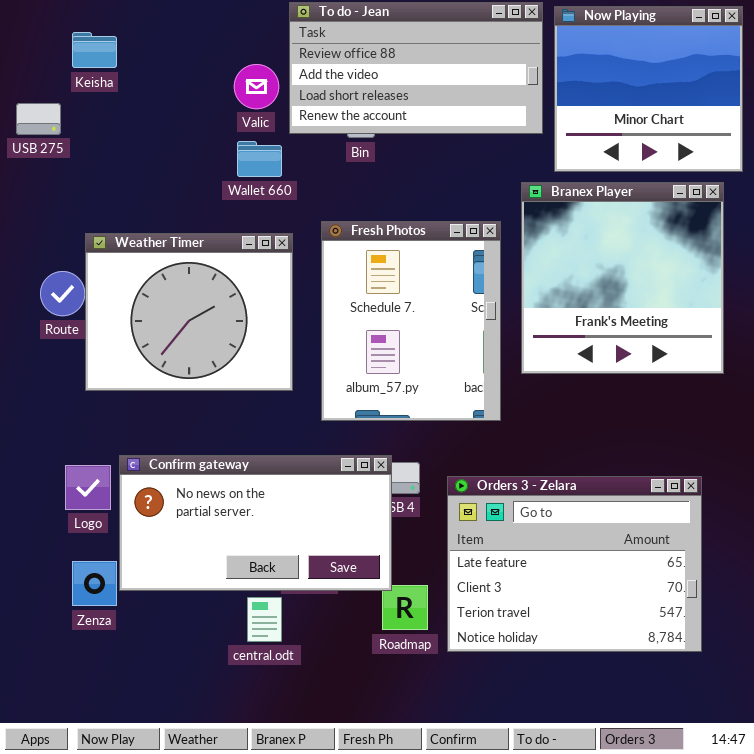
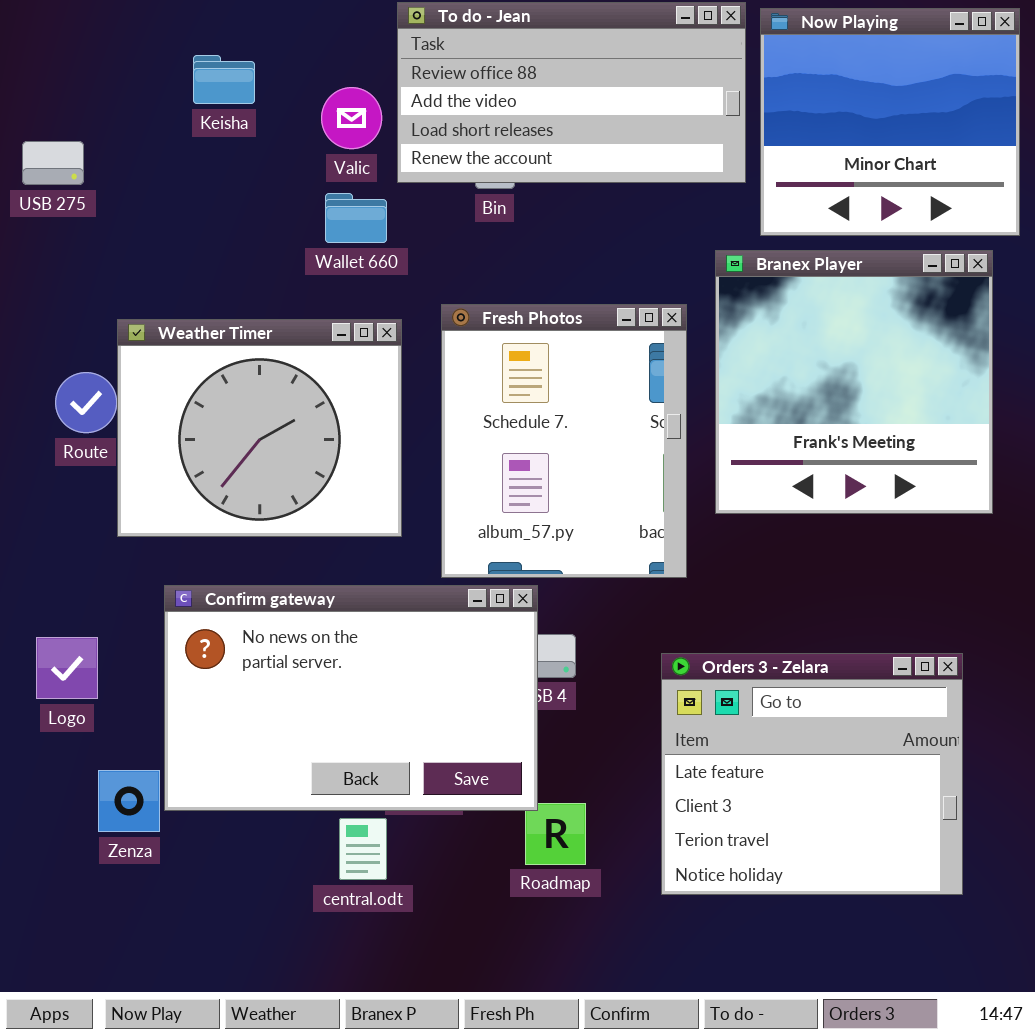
Keisha: [72,32,117,68] -> [193,55,255,104], moved
Confirm gateway: [119,455,392,591] -> [164,585,538,811], resized
Logo: [65,465,111,510] -> [36,637,98,699], moved
Orders 3 - Zelara: [447,476,702,652] -> [661,653,963,895], resized

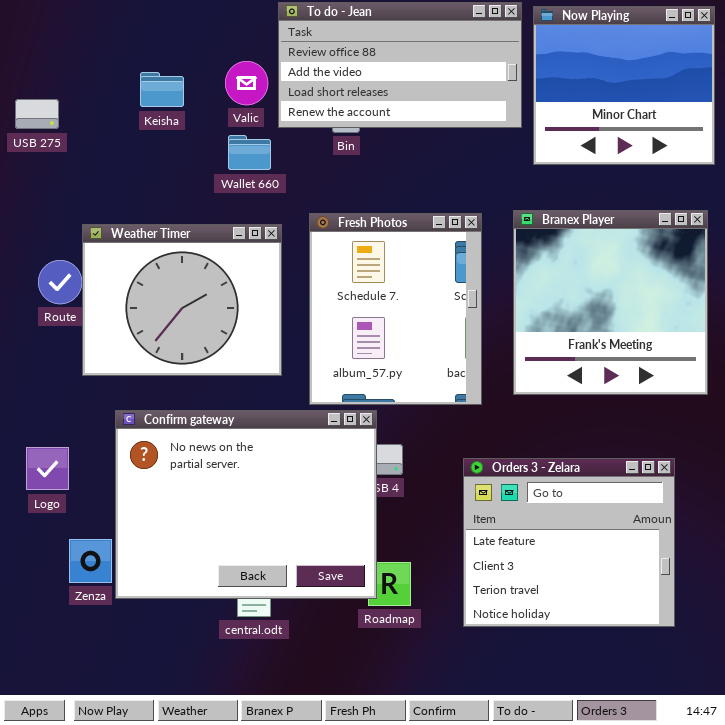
Keisha: [193,55,255,104] -> [140,72,184,107], moved
Branex Player: [715,250,993,514] -> [513,210,708,395], moved
Confirm gateway: [164,585,538,811] -> [115,410,377,599], resized

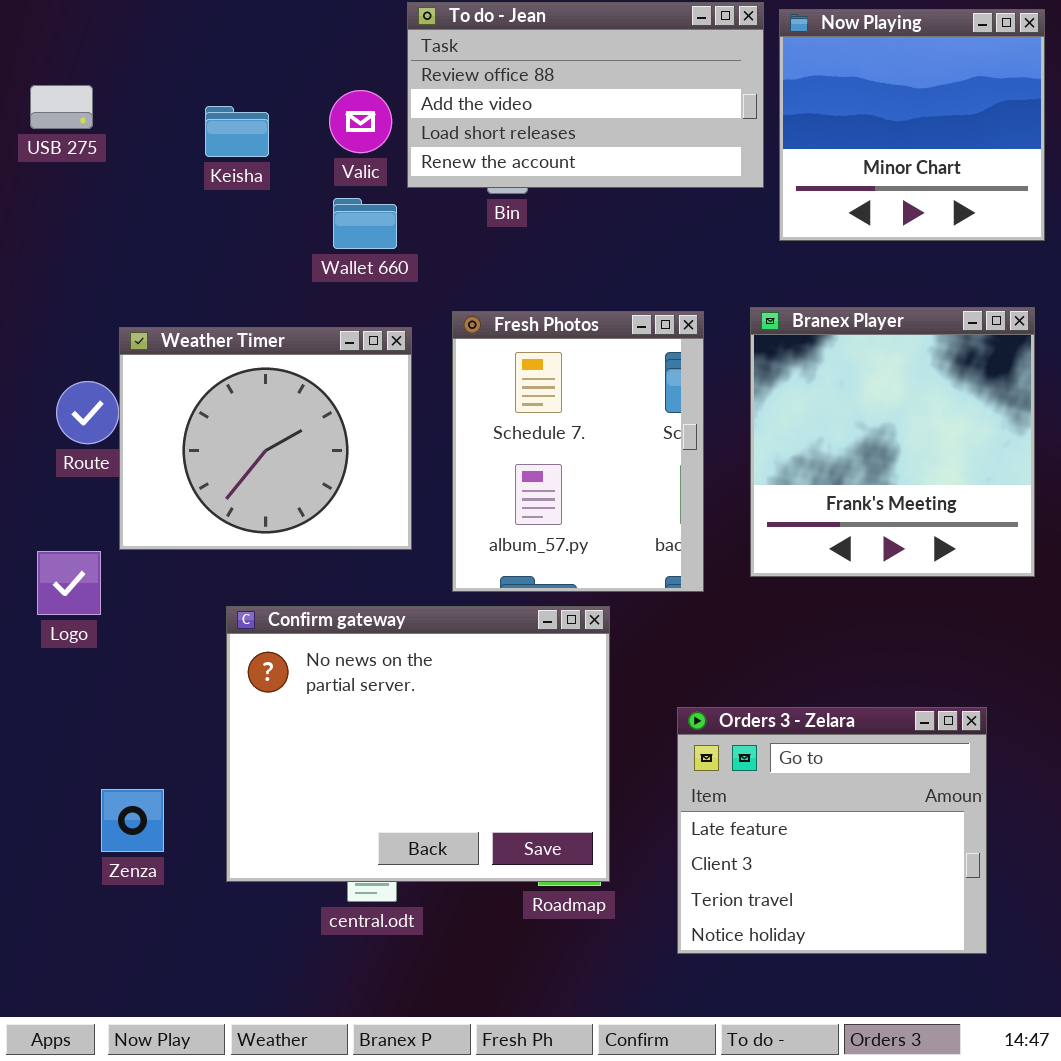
USB 275: [15,99,59,129] -> [30,85,93,129], moved
Confirm gateway: [115,410,377,599] -> [226,606,610,882], moved
Logo: [26,447,69,490] -> [37,551,101,615], moved
Orders 3 - Zelara: [463,458,675,627] -> [677,707,987,954], moved

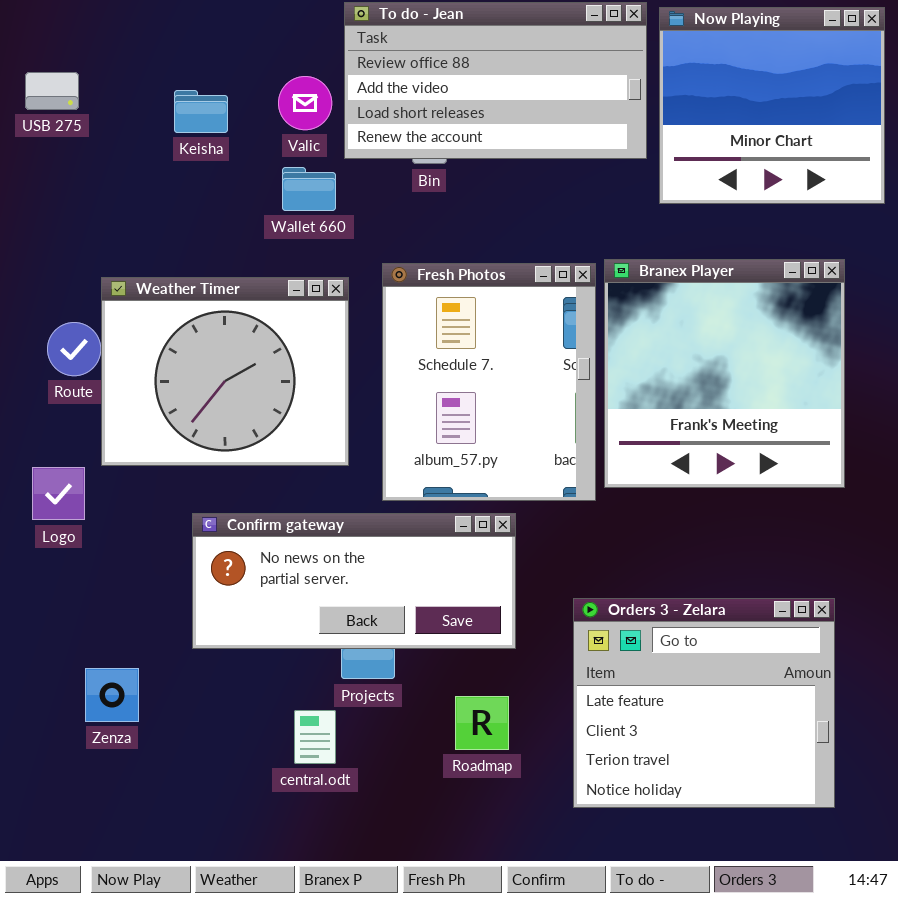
Branex Player: [750,307,1035,577] -> [604,259,845,488], moved
Confirm gateway: [226,606,610,882] -> [192,513,516,649], resized

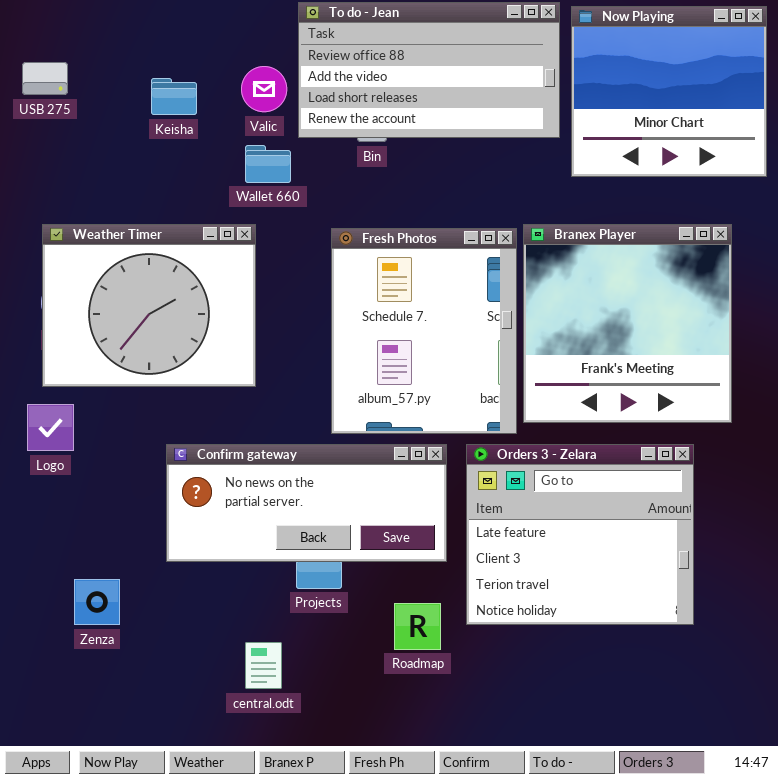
Weather Timer: [101,277,349,466] -> [42,224,256,387], moved
Orders 3 - Zelara: [573,598,835,808] -> [466,444,694,625], moved
central.odt: [294,710,336,764] -> [245,642,282,689], moved

